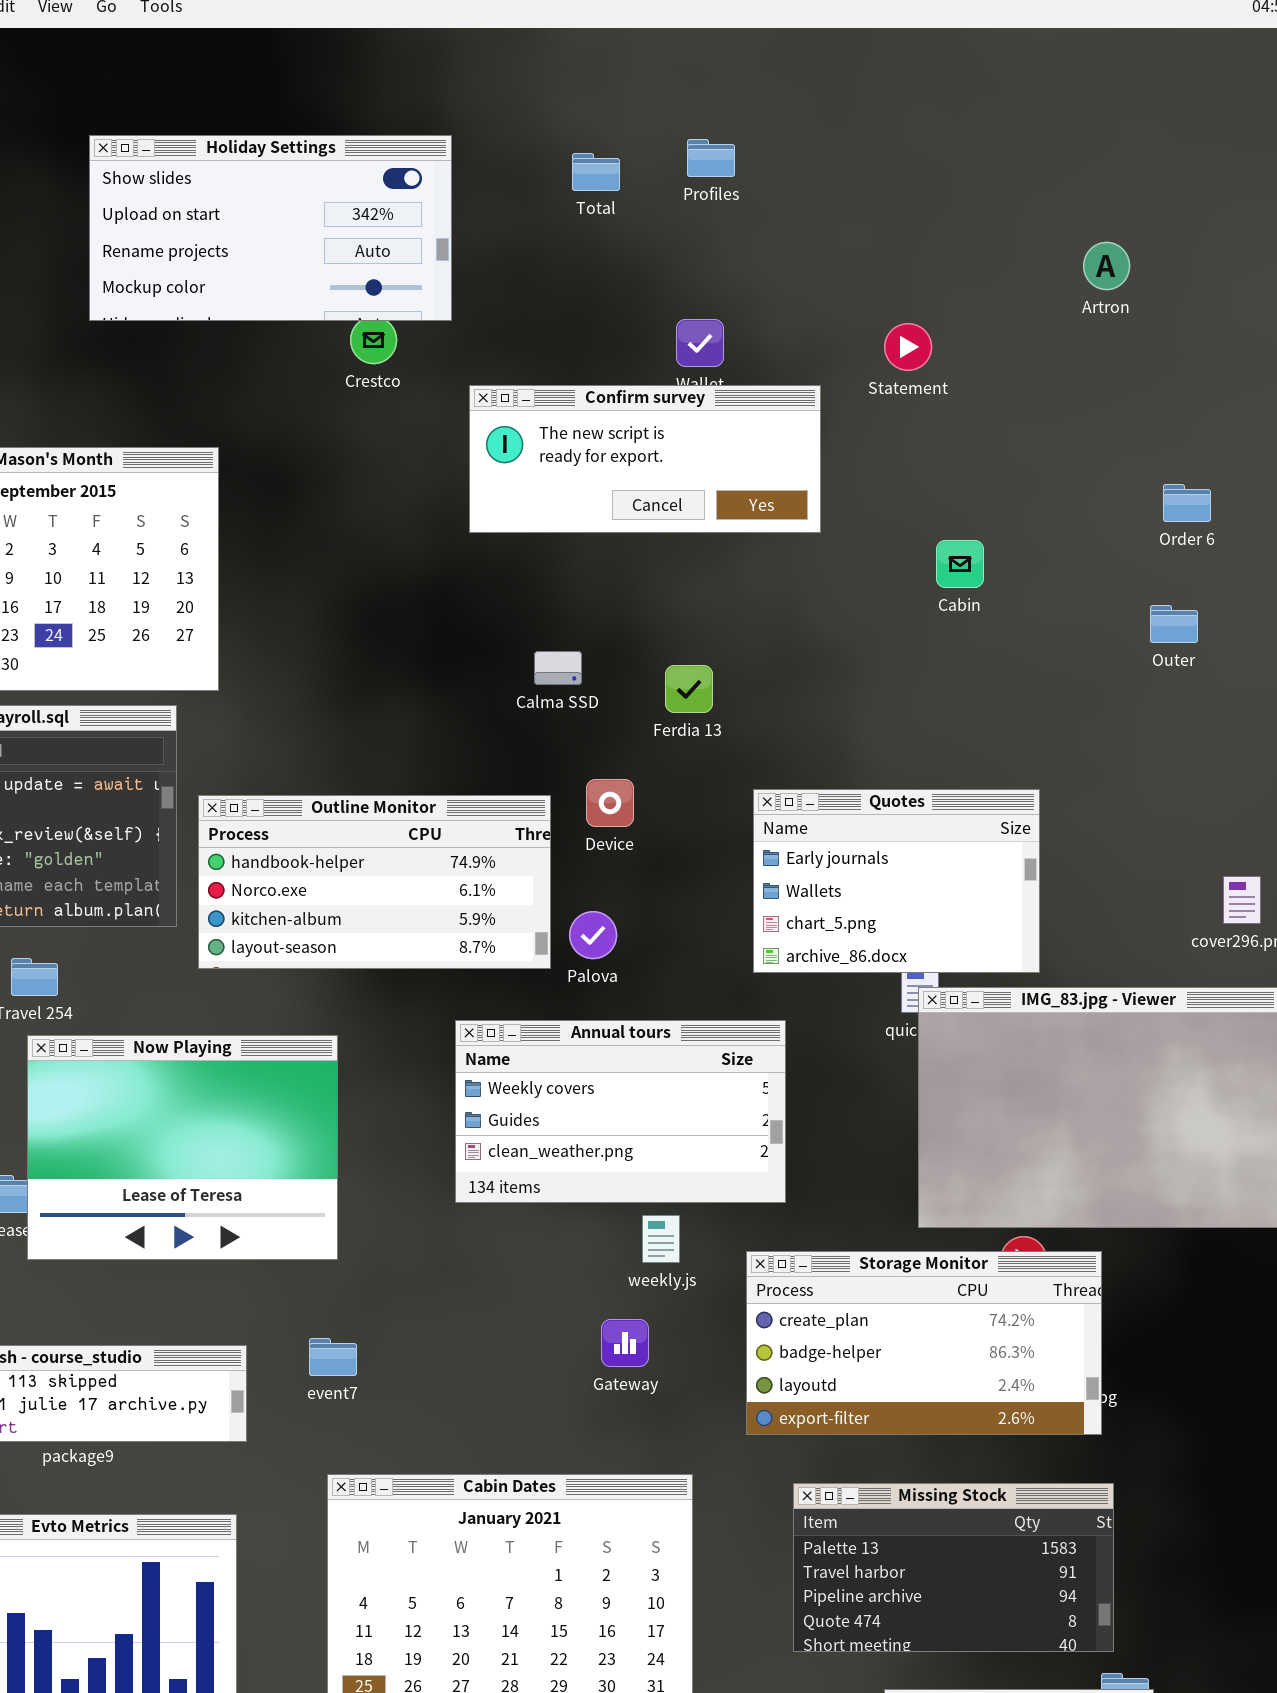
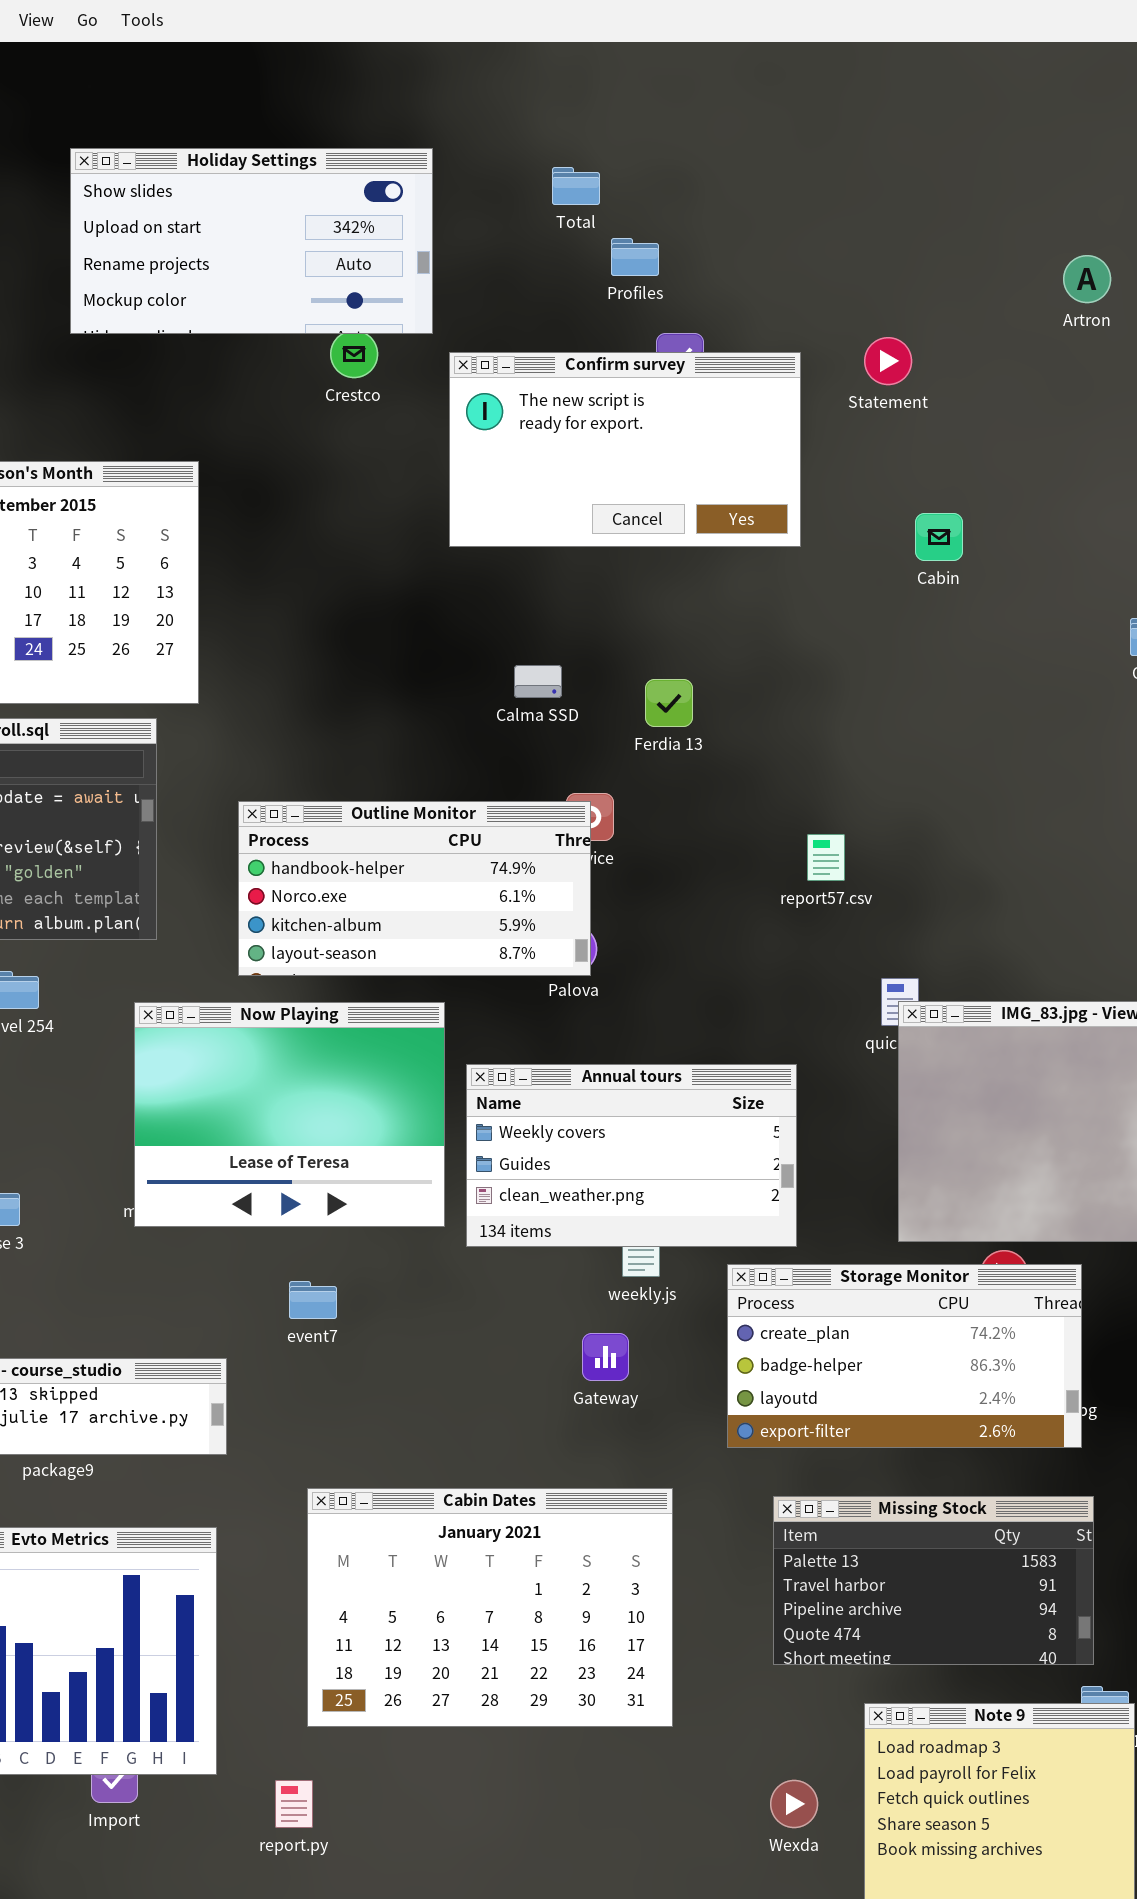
Profiles: [687,139,735,177] -> [611,238,659,276], moved
Confirm survey: [469,385,821,533] -> [449,352,801,547], resized
Cabin: [936,540,984,588] -> [915,513,963,561], moved
Quotes: [753,789,1040,973] -> none, closed
Outline Monitor: [198,795,551,969] -> [238,801,591,976], moved
Annual tours: [455,1020,786,1203] -> [466,1064,797,1247], moved
Now Playing: [27,1035,338,1260] -> [134,1002,445,1227], moved
event7: [309,1338,357,1376] -> [289,1281,337,1319], moved

